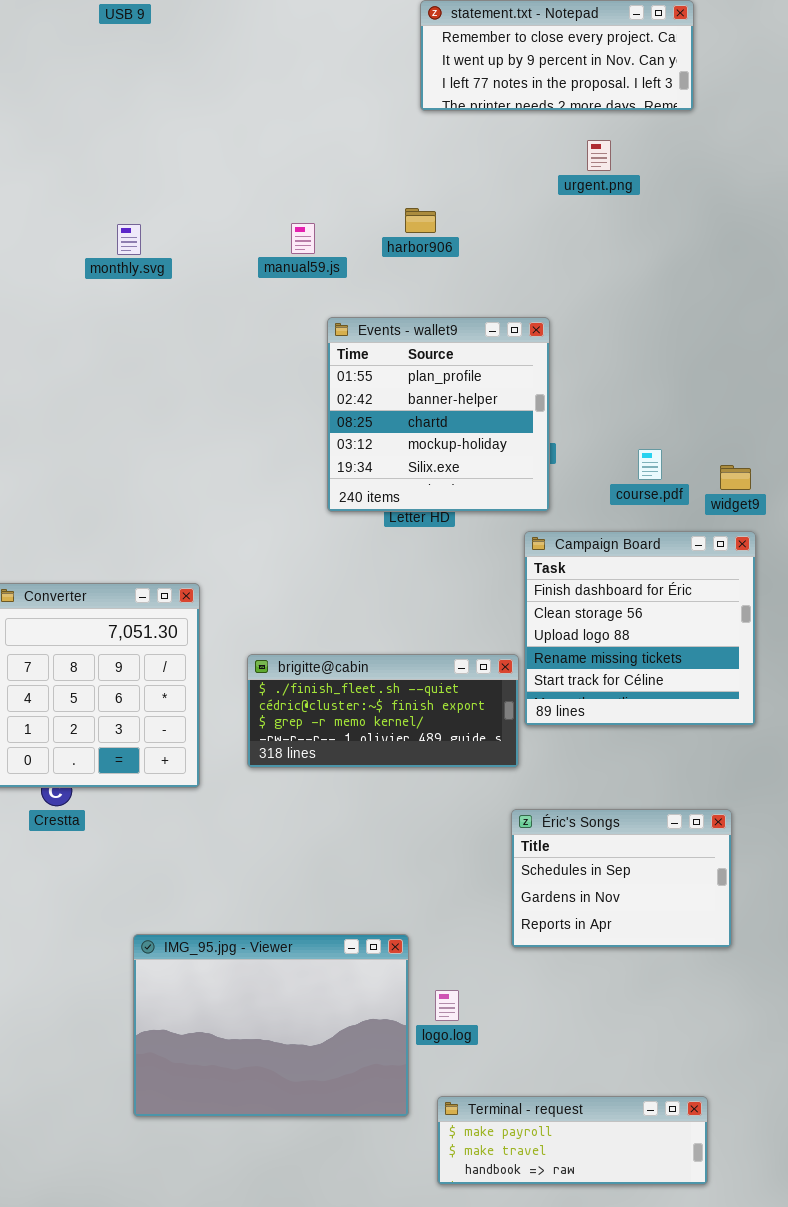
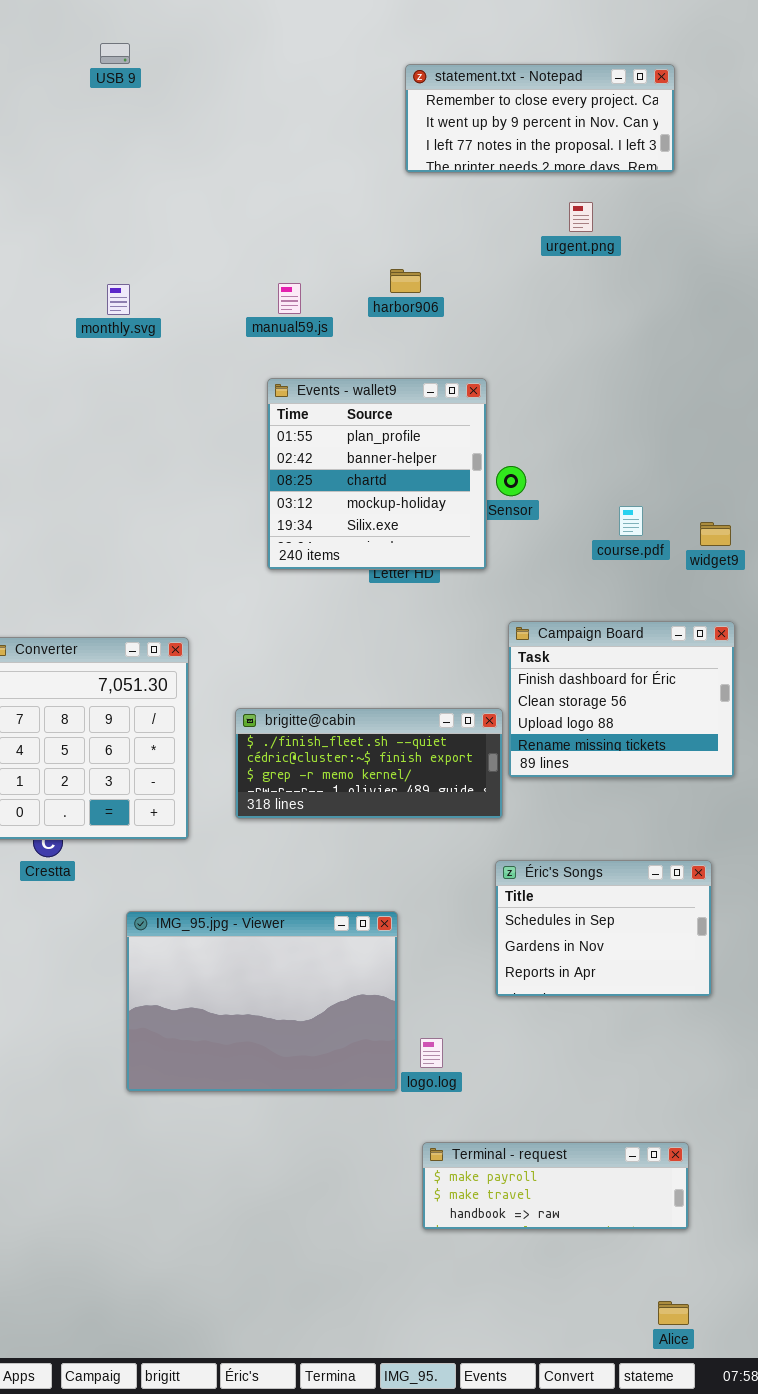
Events - wallet9: [327,317,550,512] -> [267,378,487,570], moved
Campaign Board: [524,531,756,726] -> [508,621,735,778], resized
IMG_95.jpg - Viewer: [133,934,409,1117] -> [126,911,398,1092], moved

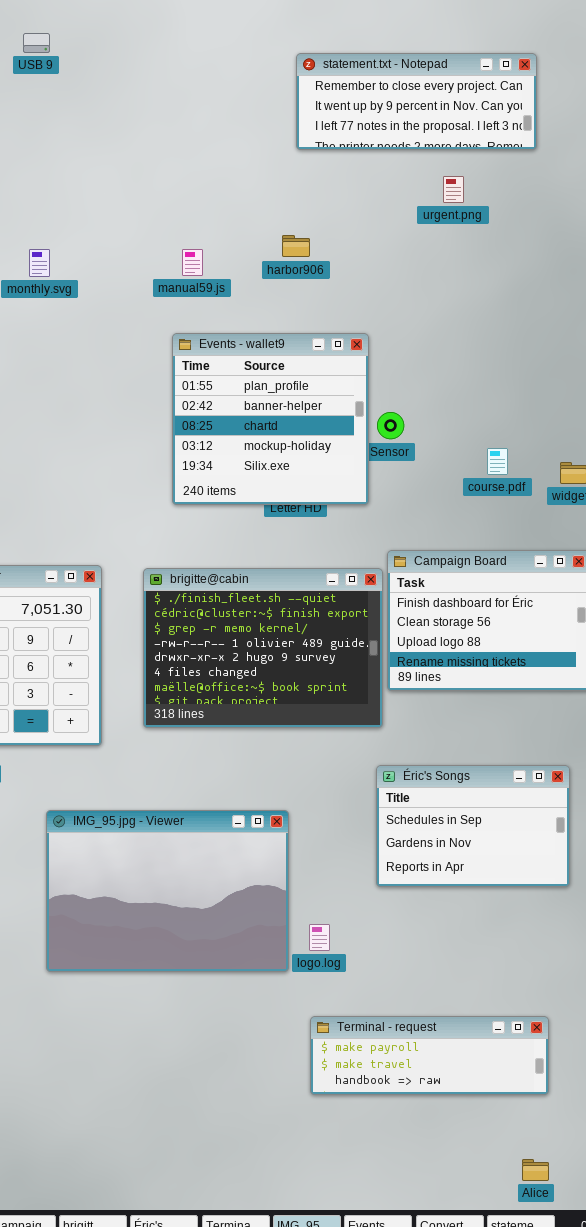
brigitte@cabin: [235,708,503,819] -> [143,568,383,728], resized

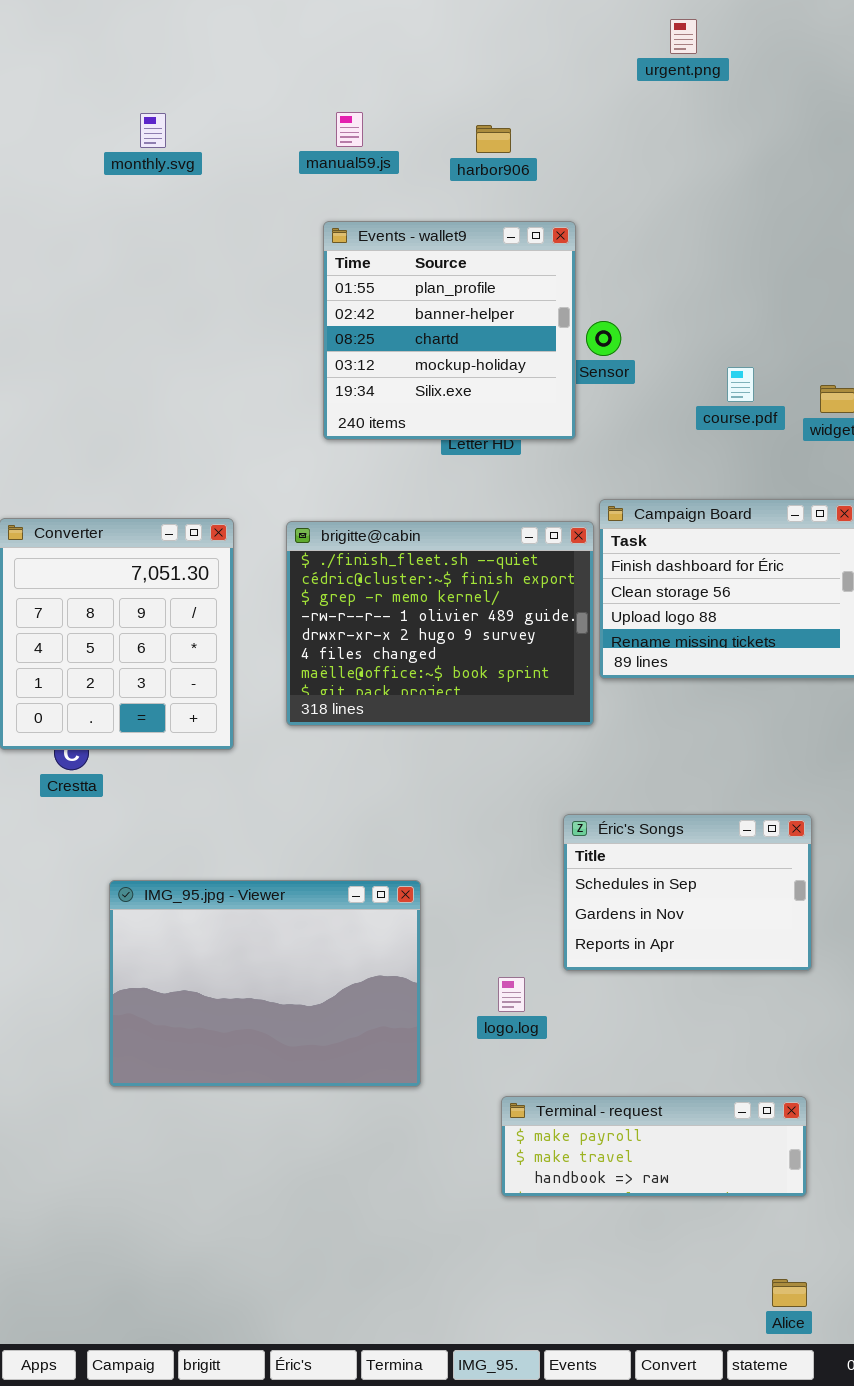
harbor906: [282,235,310,257] -> [476,125,511,153], moved
Éric's Songs: [376,765,570,887] -> [563,814,812,971], moved
IMG_95.jpg - Viewer: [46,810,289,972] -> [109,880,421,1087], moved

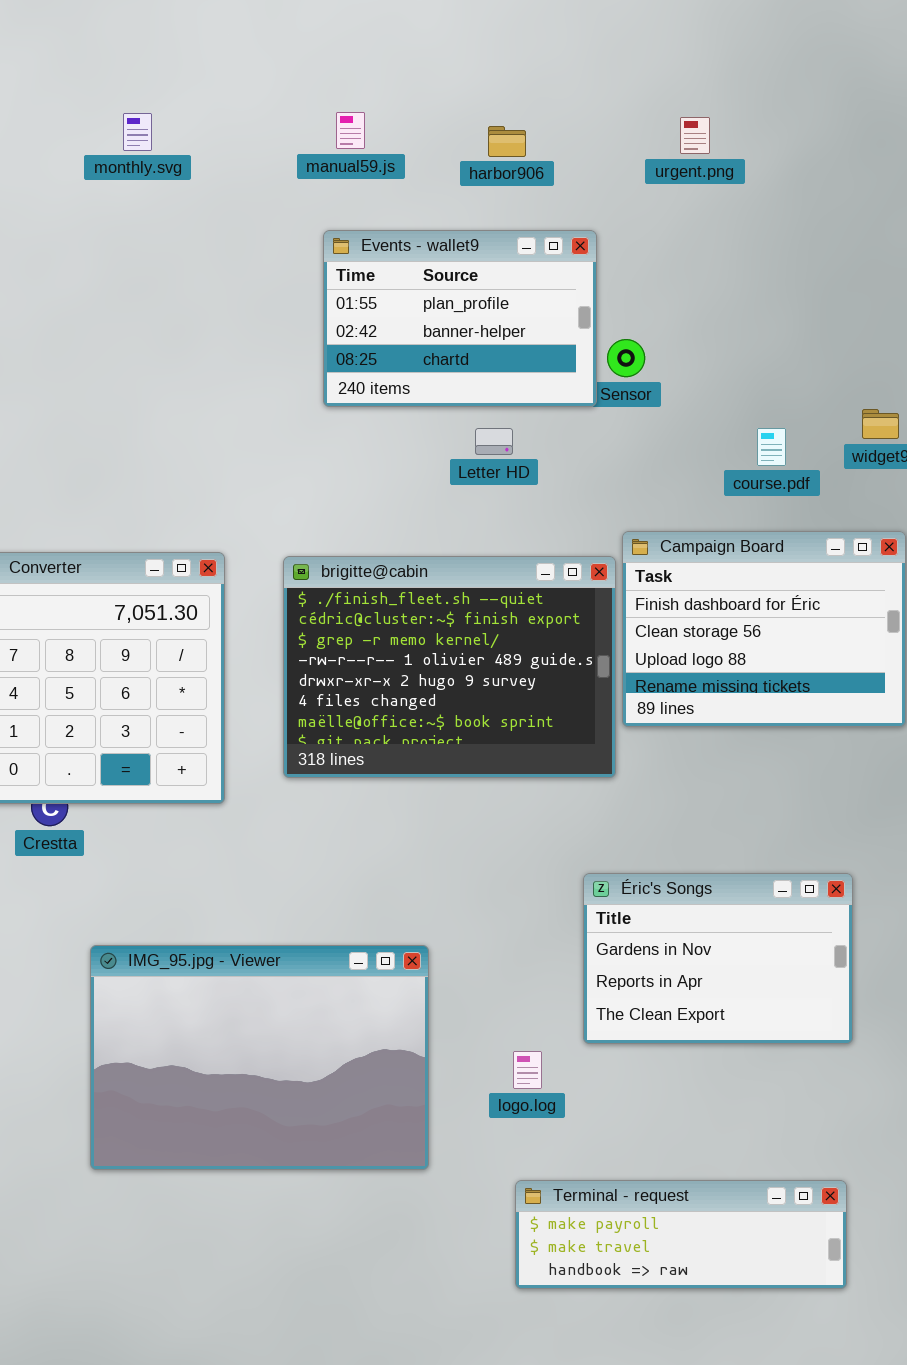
urgent.png: [670,19,697,54] -> [680,117,710,154], moved
Events - wallet9: [323,221,576,440] -> [323,230,597,407], resized
course.pdf: [727,367,754,402] -> [757,428,786,466], moved
Éric's Songs: [563,814,812,971] -> [583,873,853,1044], scrolled down 1 row

